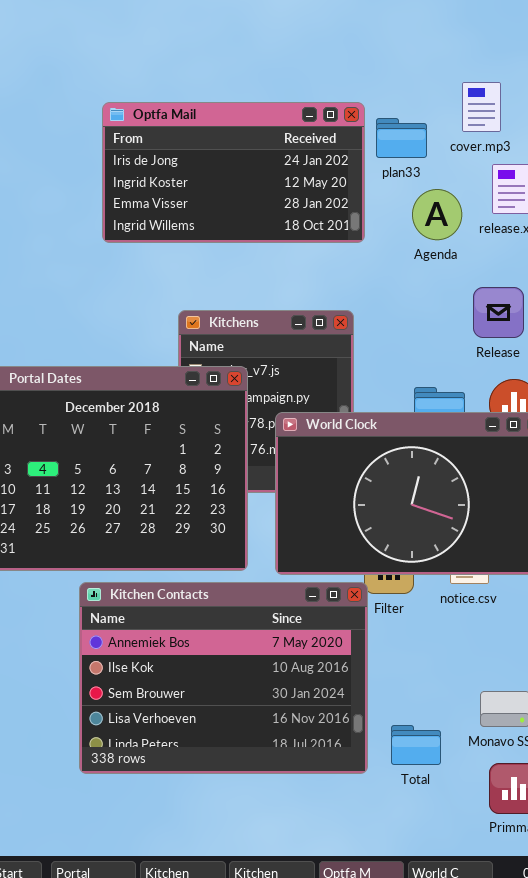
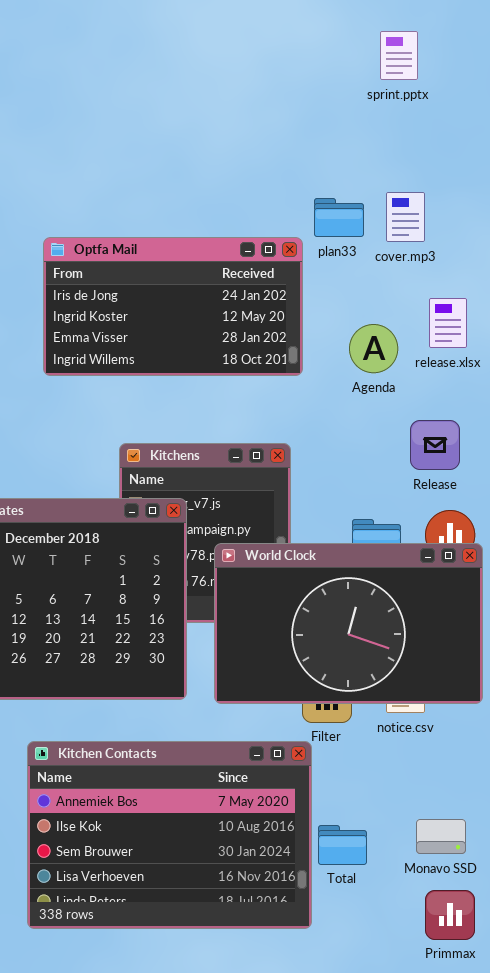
cover.mp3: [462,82,501,132] -> [386,192,425,242], moved
plan33: [376,118,427,158] -> [314,198,364,237], moved
Kitchen Contacts: [79,582,368,774] -> [27,741,312,929], moved
Total: [391,725,441,765] -> [318,825,367,865], moved

